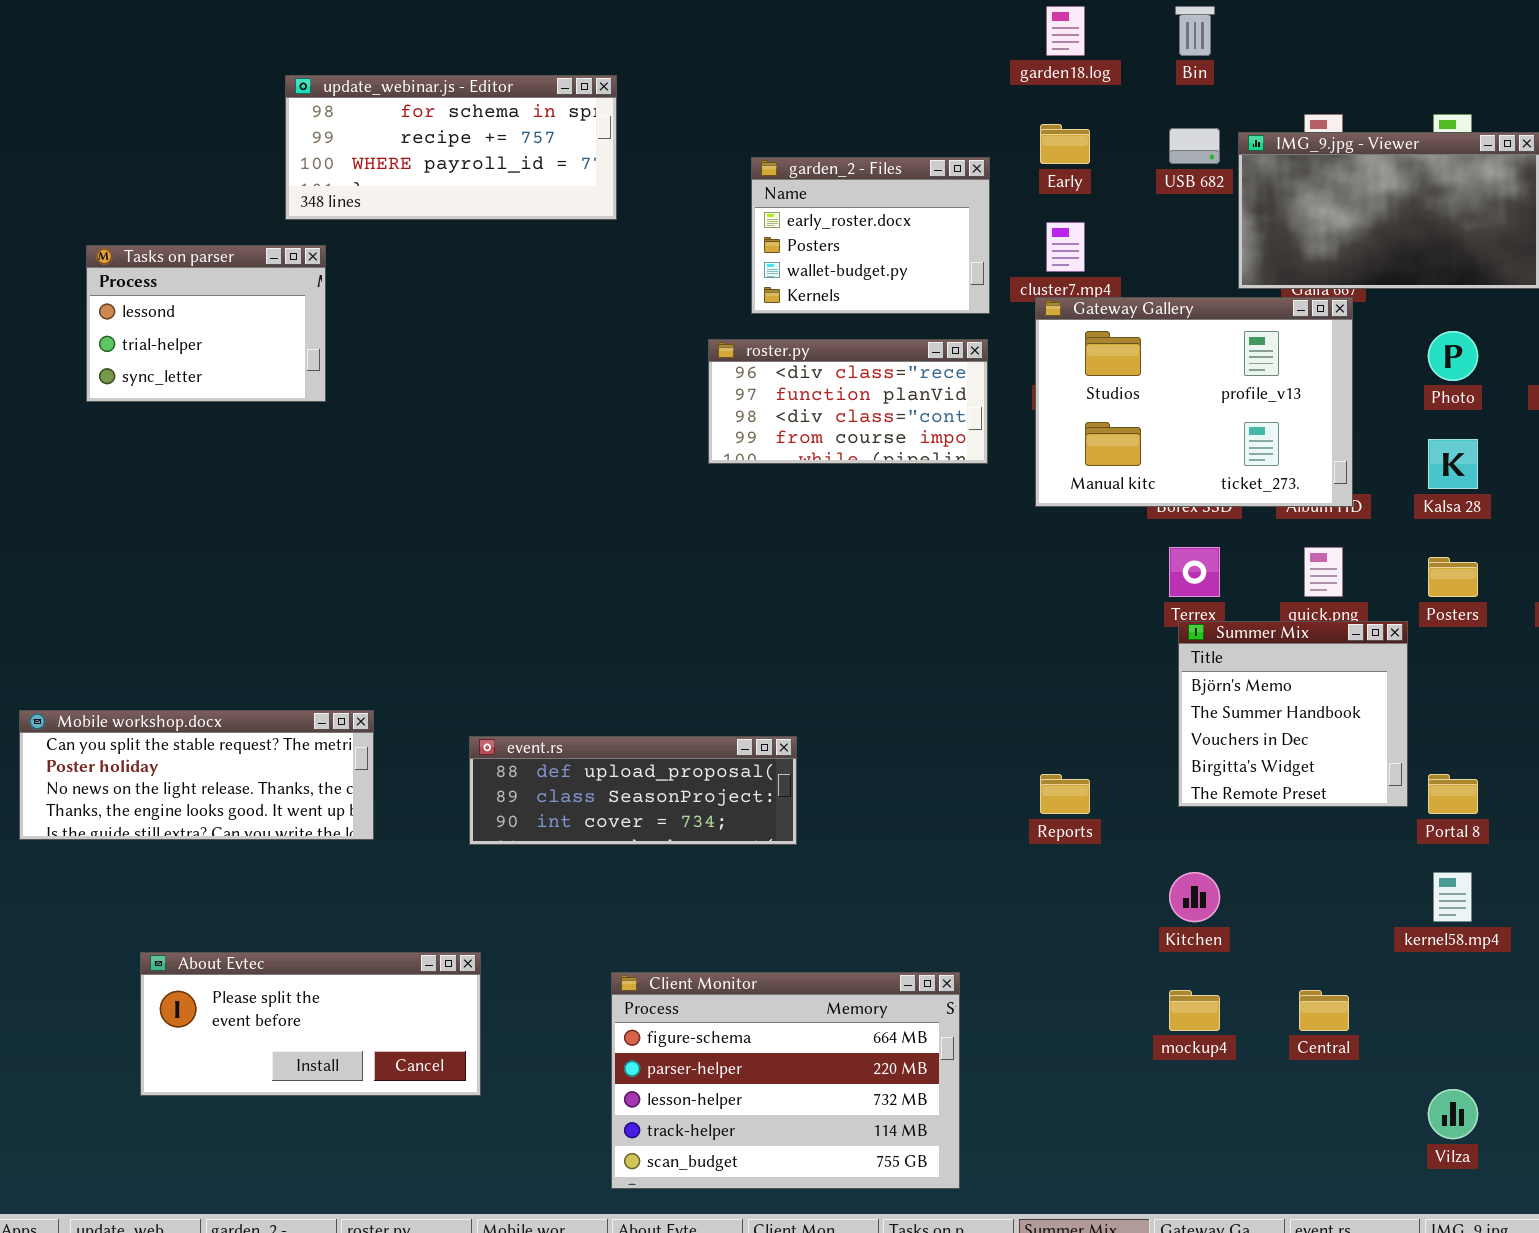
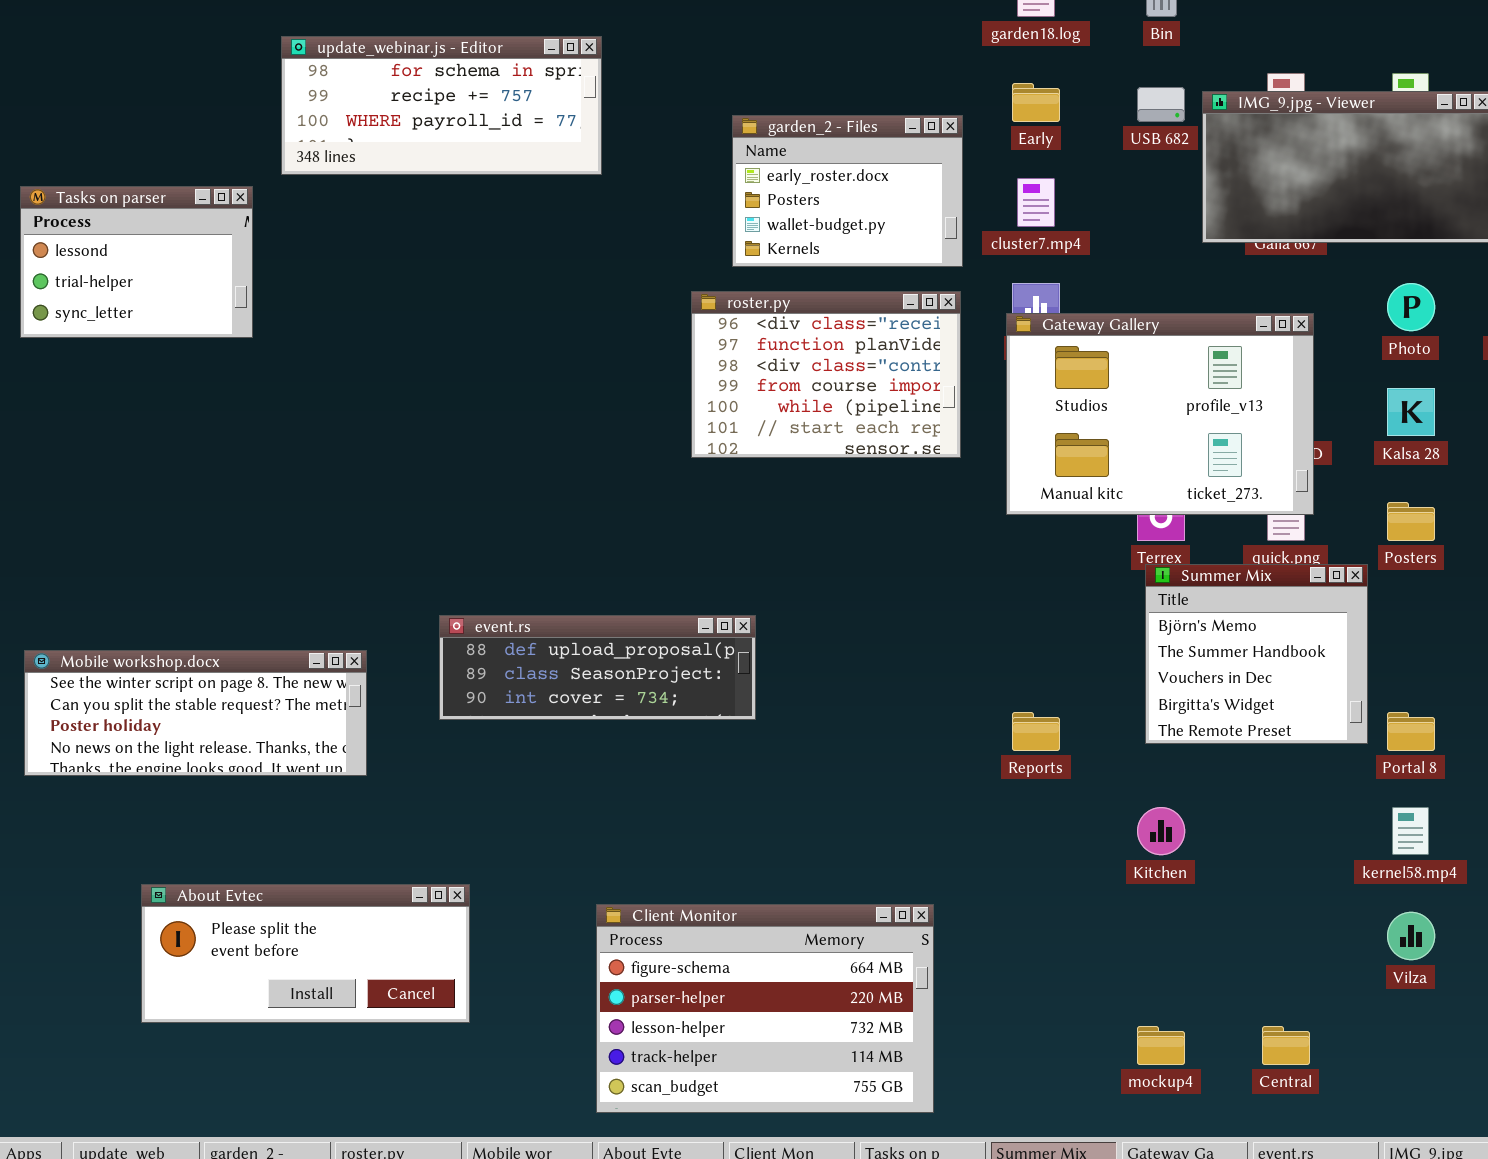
Tasks on parser: [86,245,326,402] -> [20,186,253,338], moved
Gateway Gallery: [1035,297,1353,507] -> [1006,313,1314,515], moved
roster.py: [708,339,988,464] -> [691,291,961,458], resized
Mobile workshop.docx: [19,710,374,840] -> [24,650,367,776], scrolled up 1 row
event.rs: [469,736,797,845] -> [439,615,756,720], moved
mockup4: [1169,990,1220,1031] -> [1137,1026,1185,1065], moved
Central: [1299,990,1349,1031] -> [1262,1026,1310,1065], moved
Vilza: [1428,1089,1478,1139] -> [1387,912,1435,960], moved

